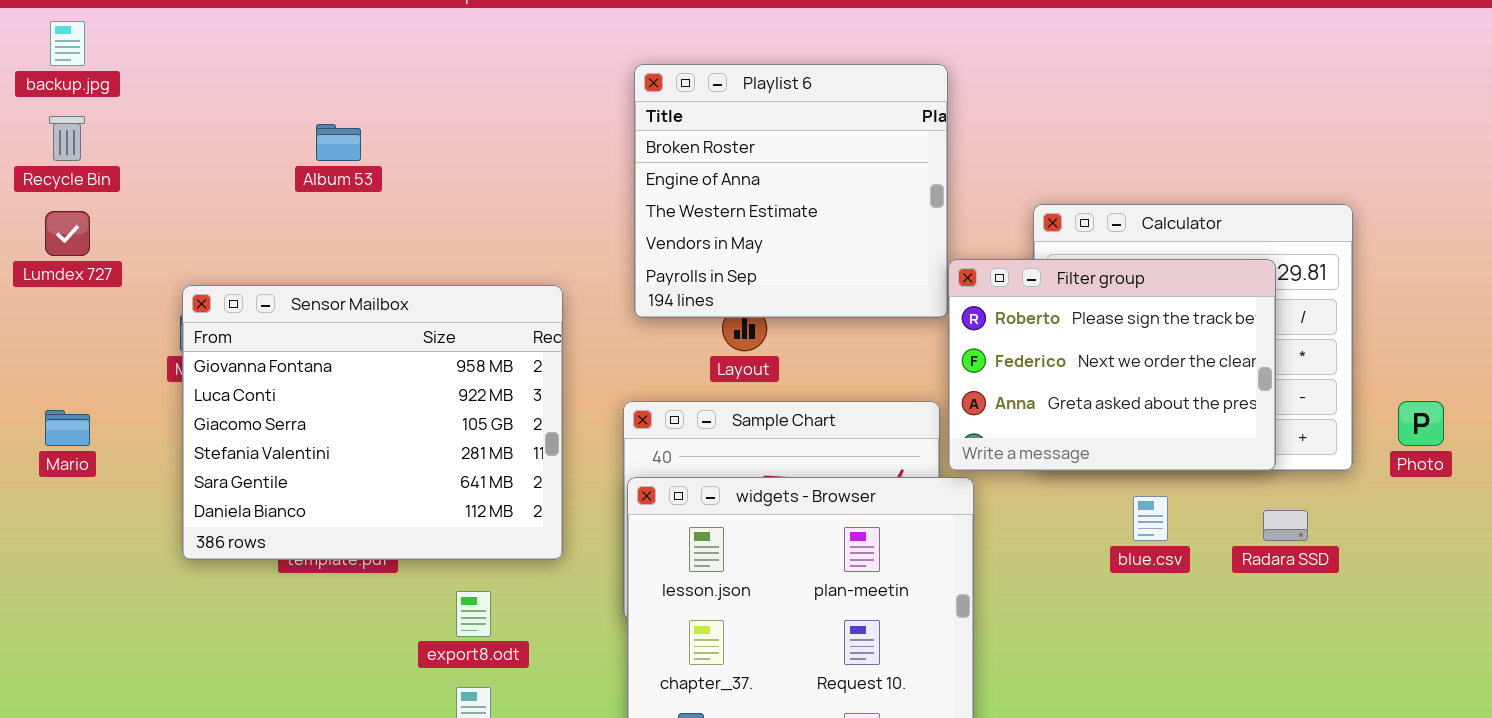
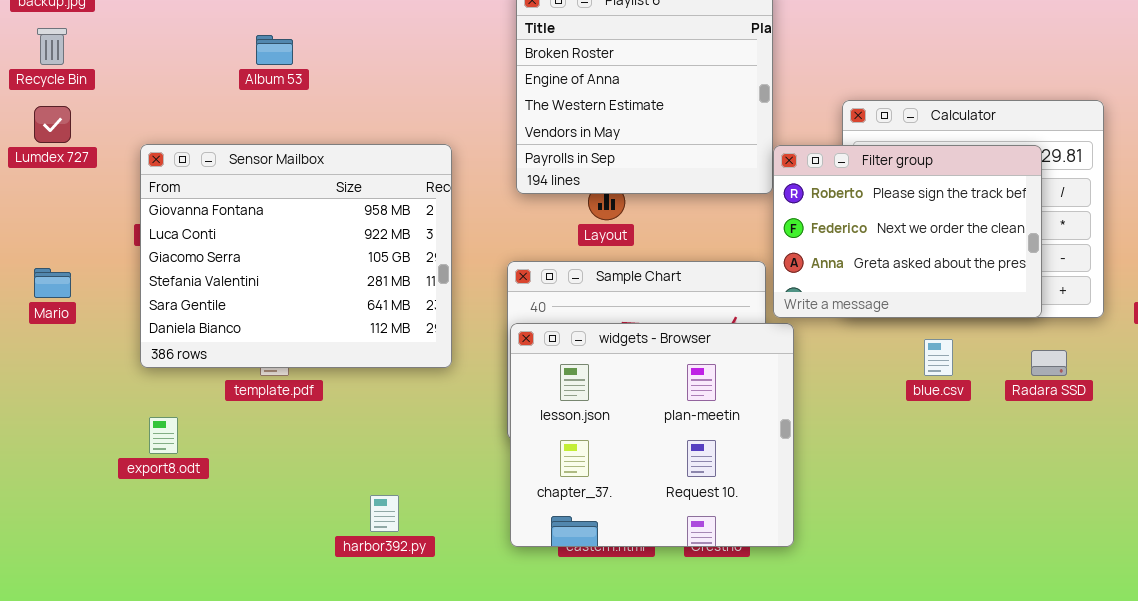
Sensor Mailbox: [182,285,563,560] -> [140,144,452,368], moved
export8.odt: [456,591,491,637] -> [149,417,178,454], moved

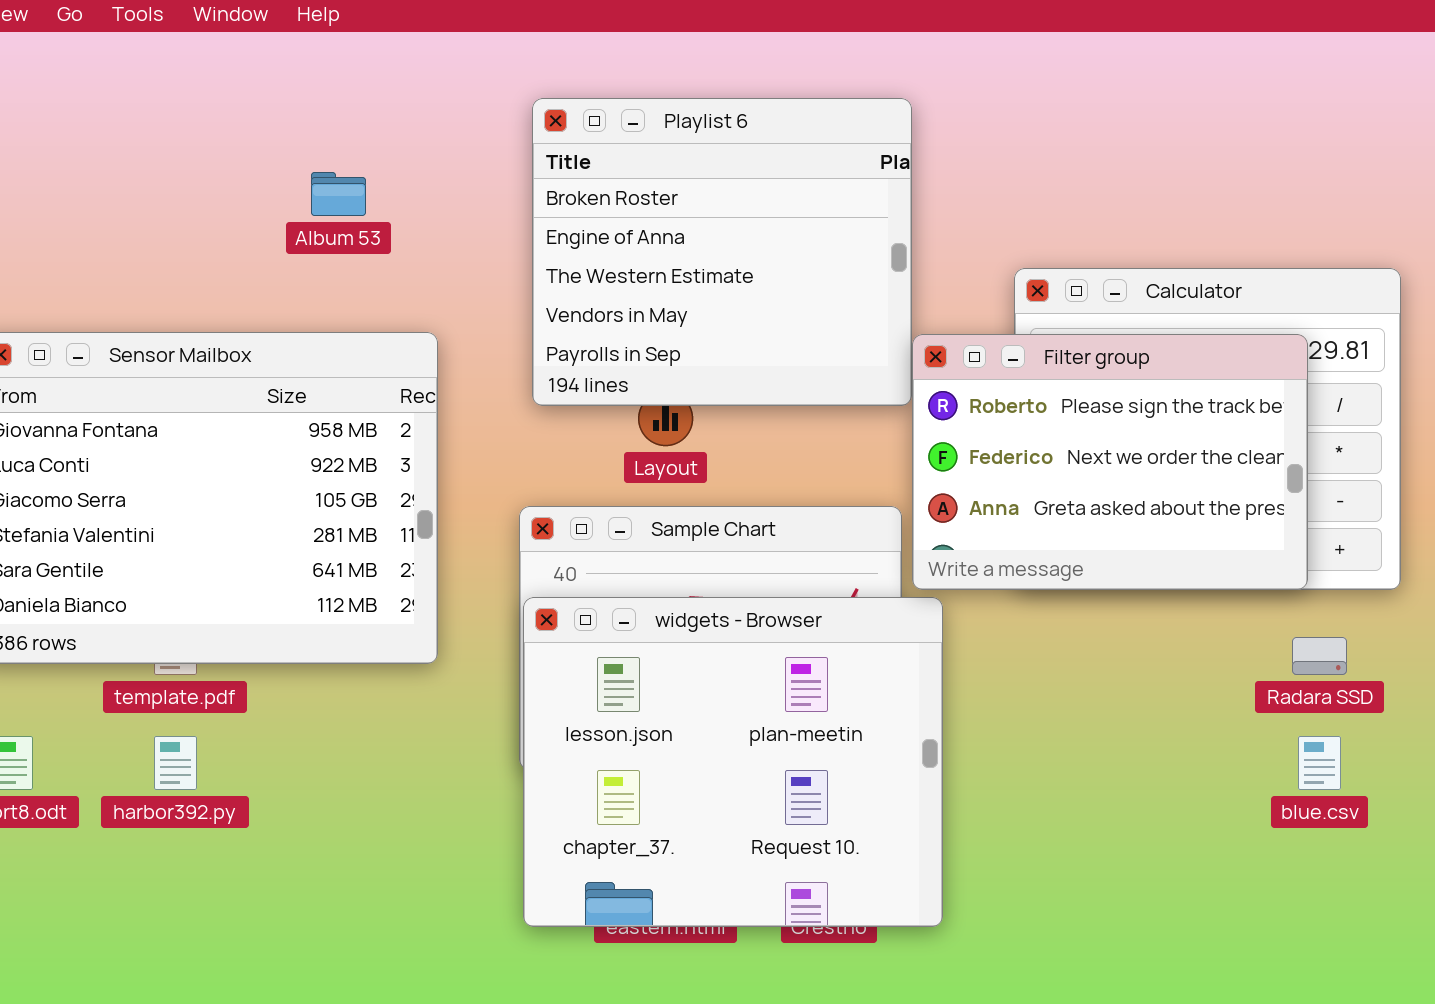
Album 53: [256,35,293,65] -> [311,172,366,216], moved
blue.csv: [924,339,953,376] -> [1298,736,1341,790], moved
harbor392.py: [370,495,399,532] -> [154,736,197,790], moved

